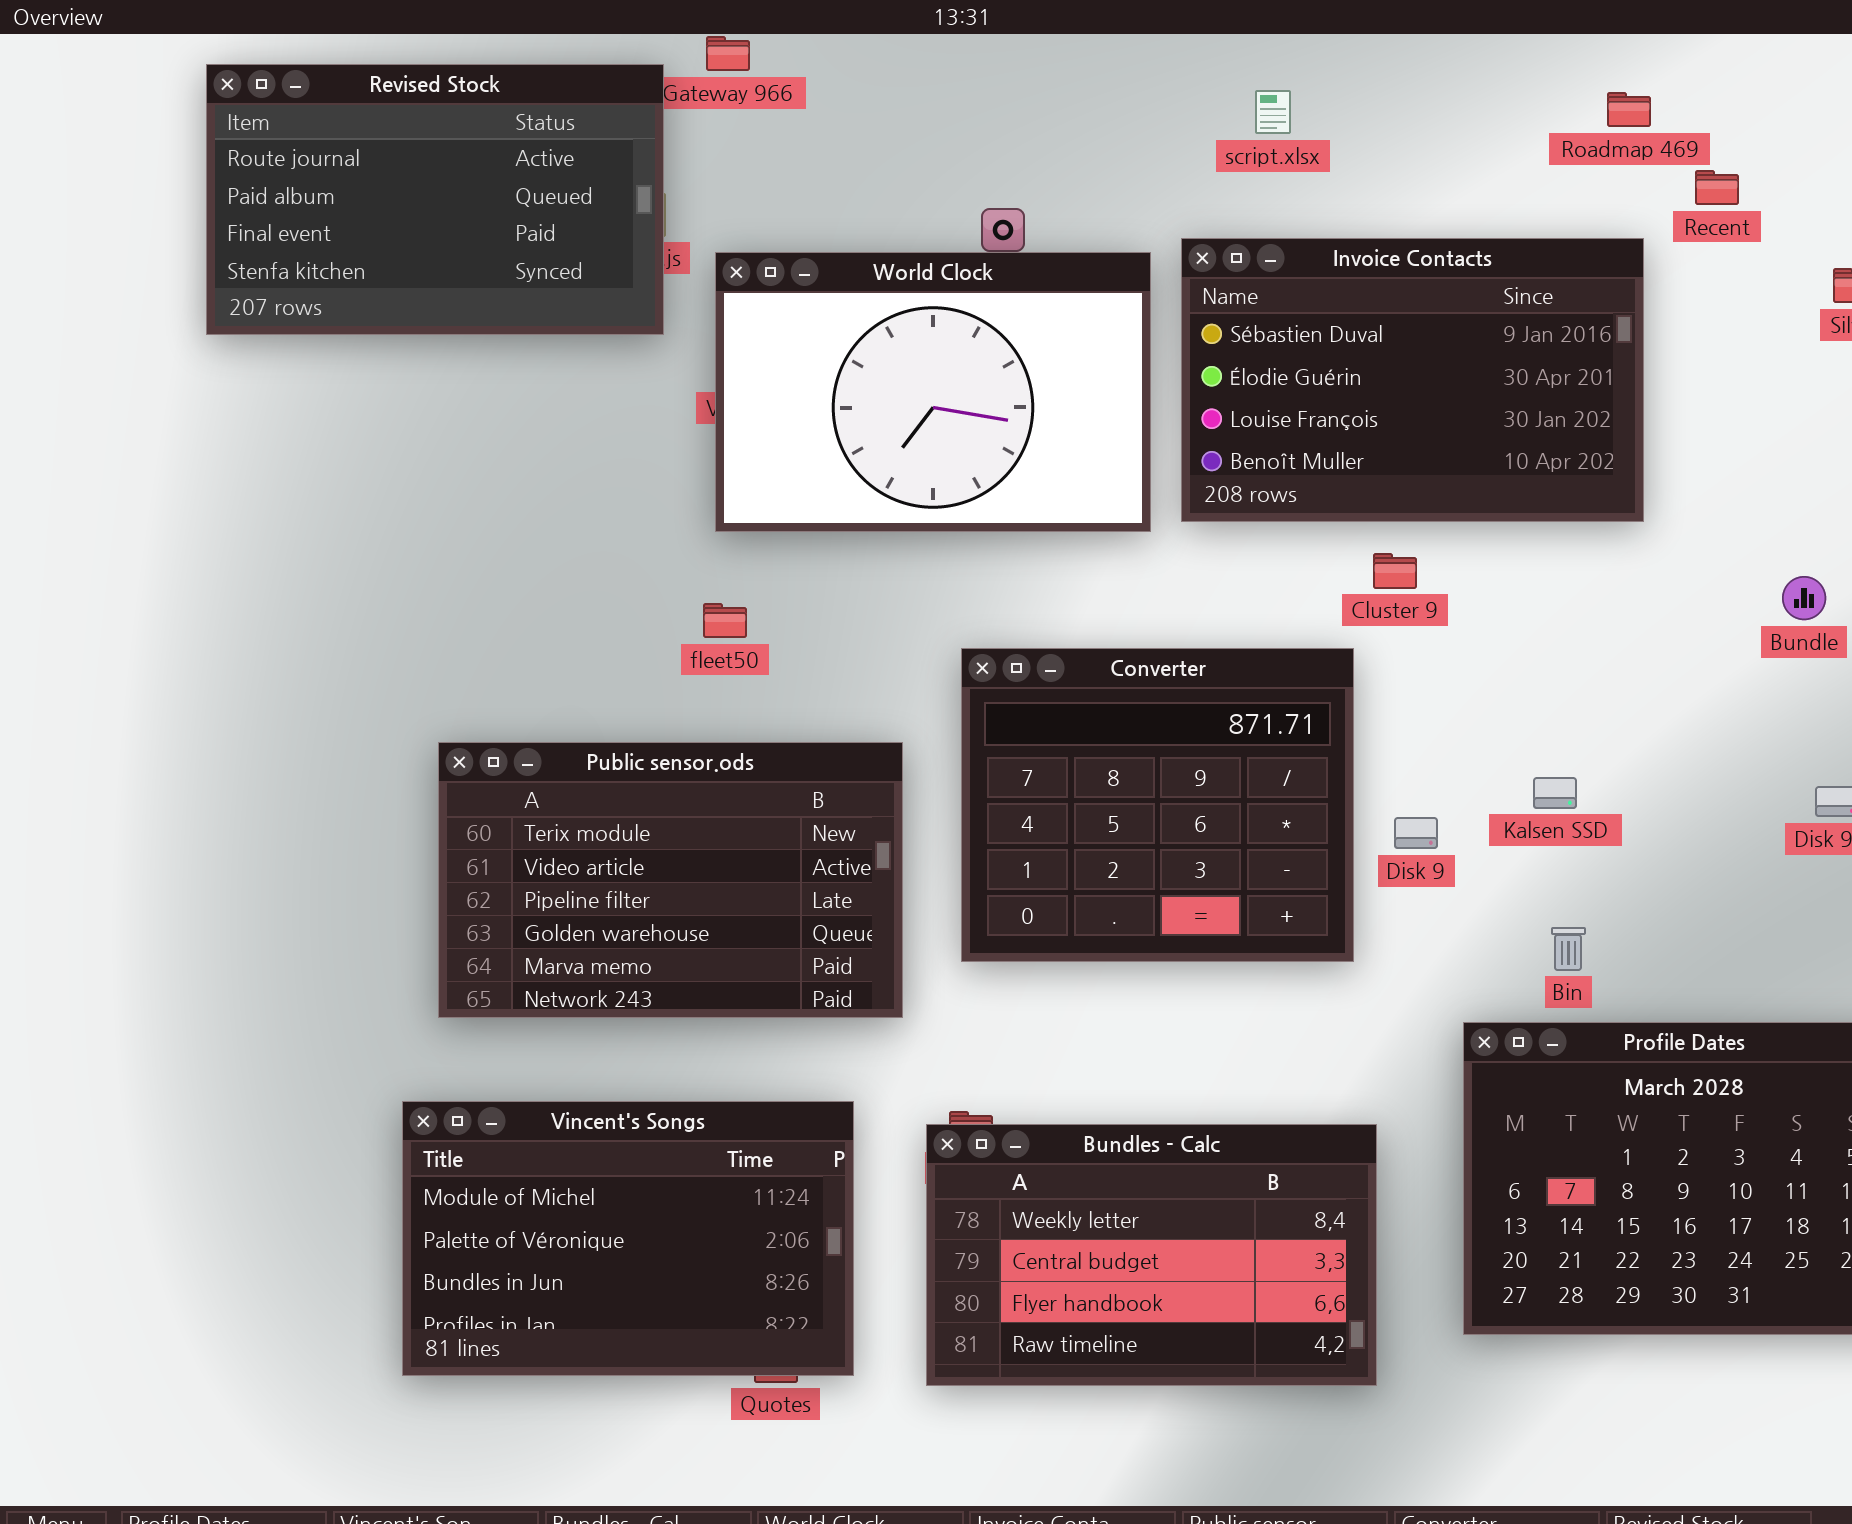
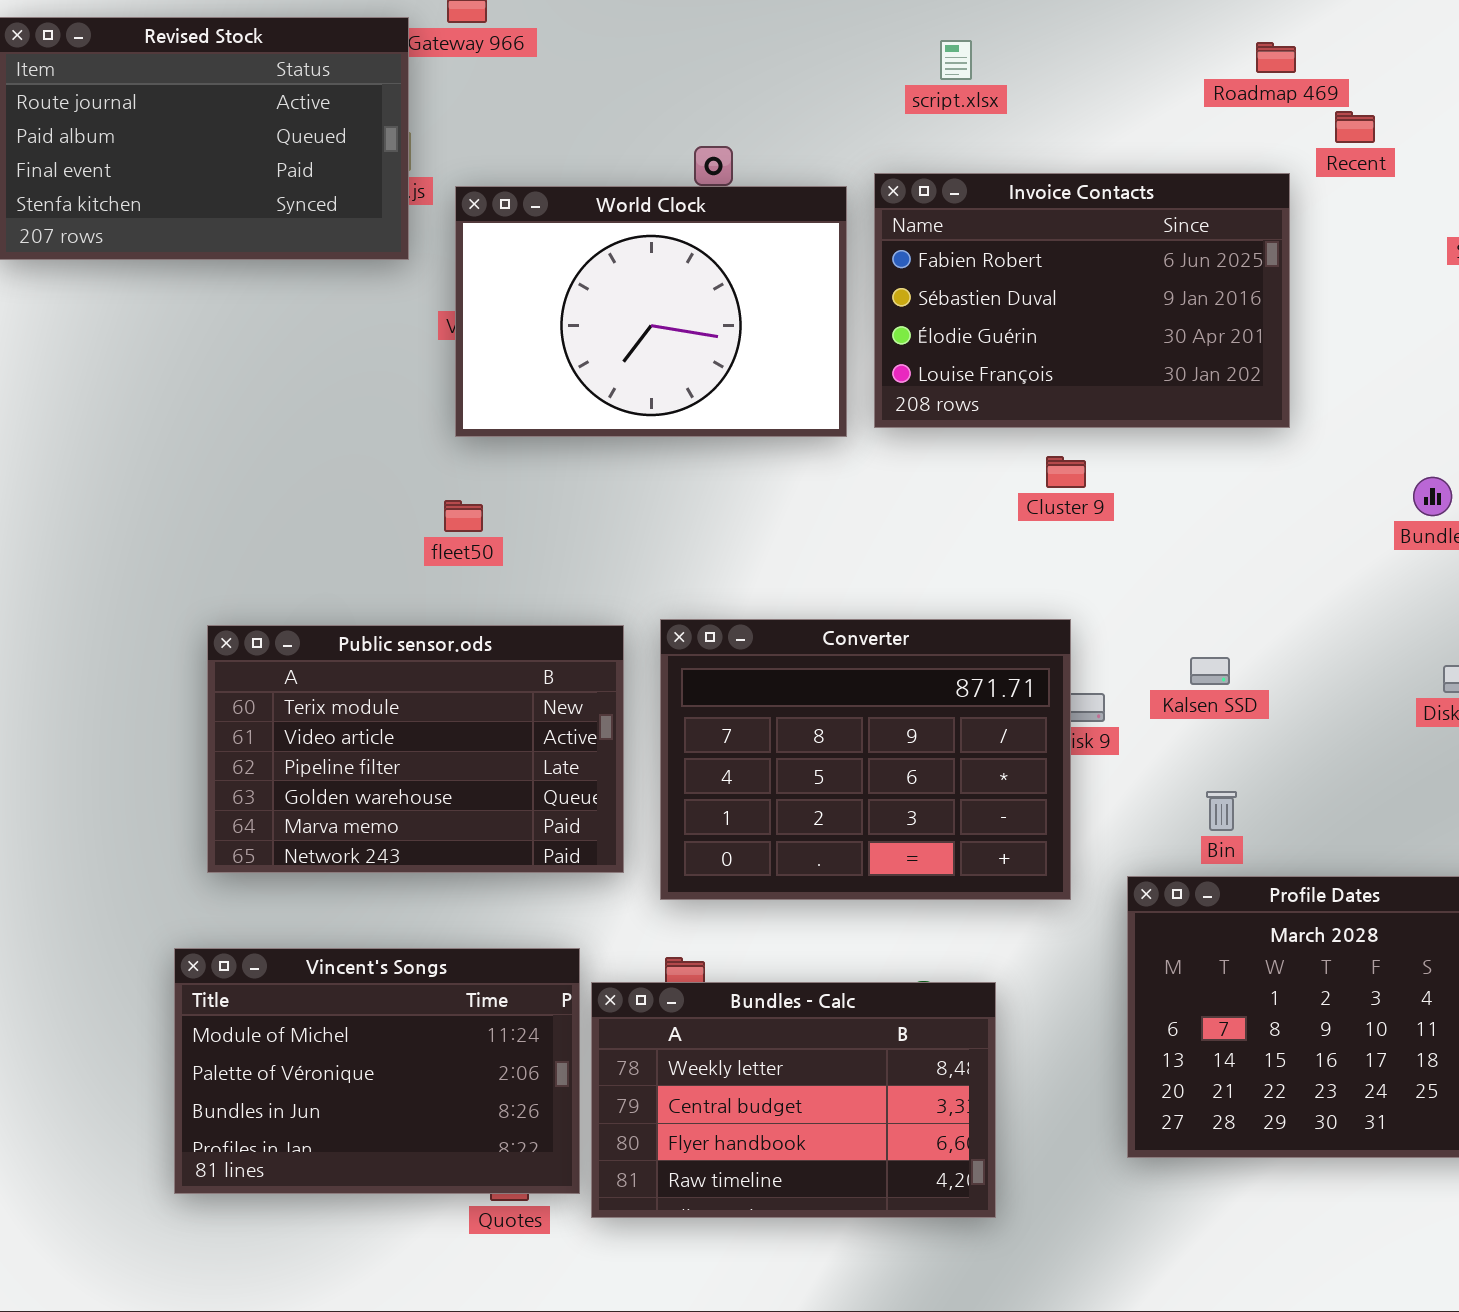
Invoice Contacts: [1181,238,1644,522] -> [874,173,1290,428], scrolled up 1 row
Converter: [961,648,1354,962] -> [660,619,1071,900], moved, resized
Bundles - Calc: [926,1124,1377,1386] -> [591,982,996,1218], moved

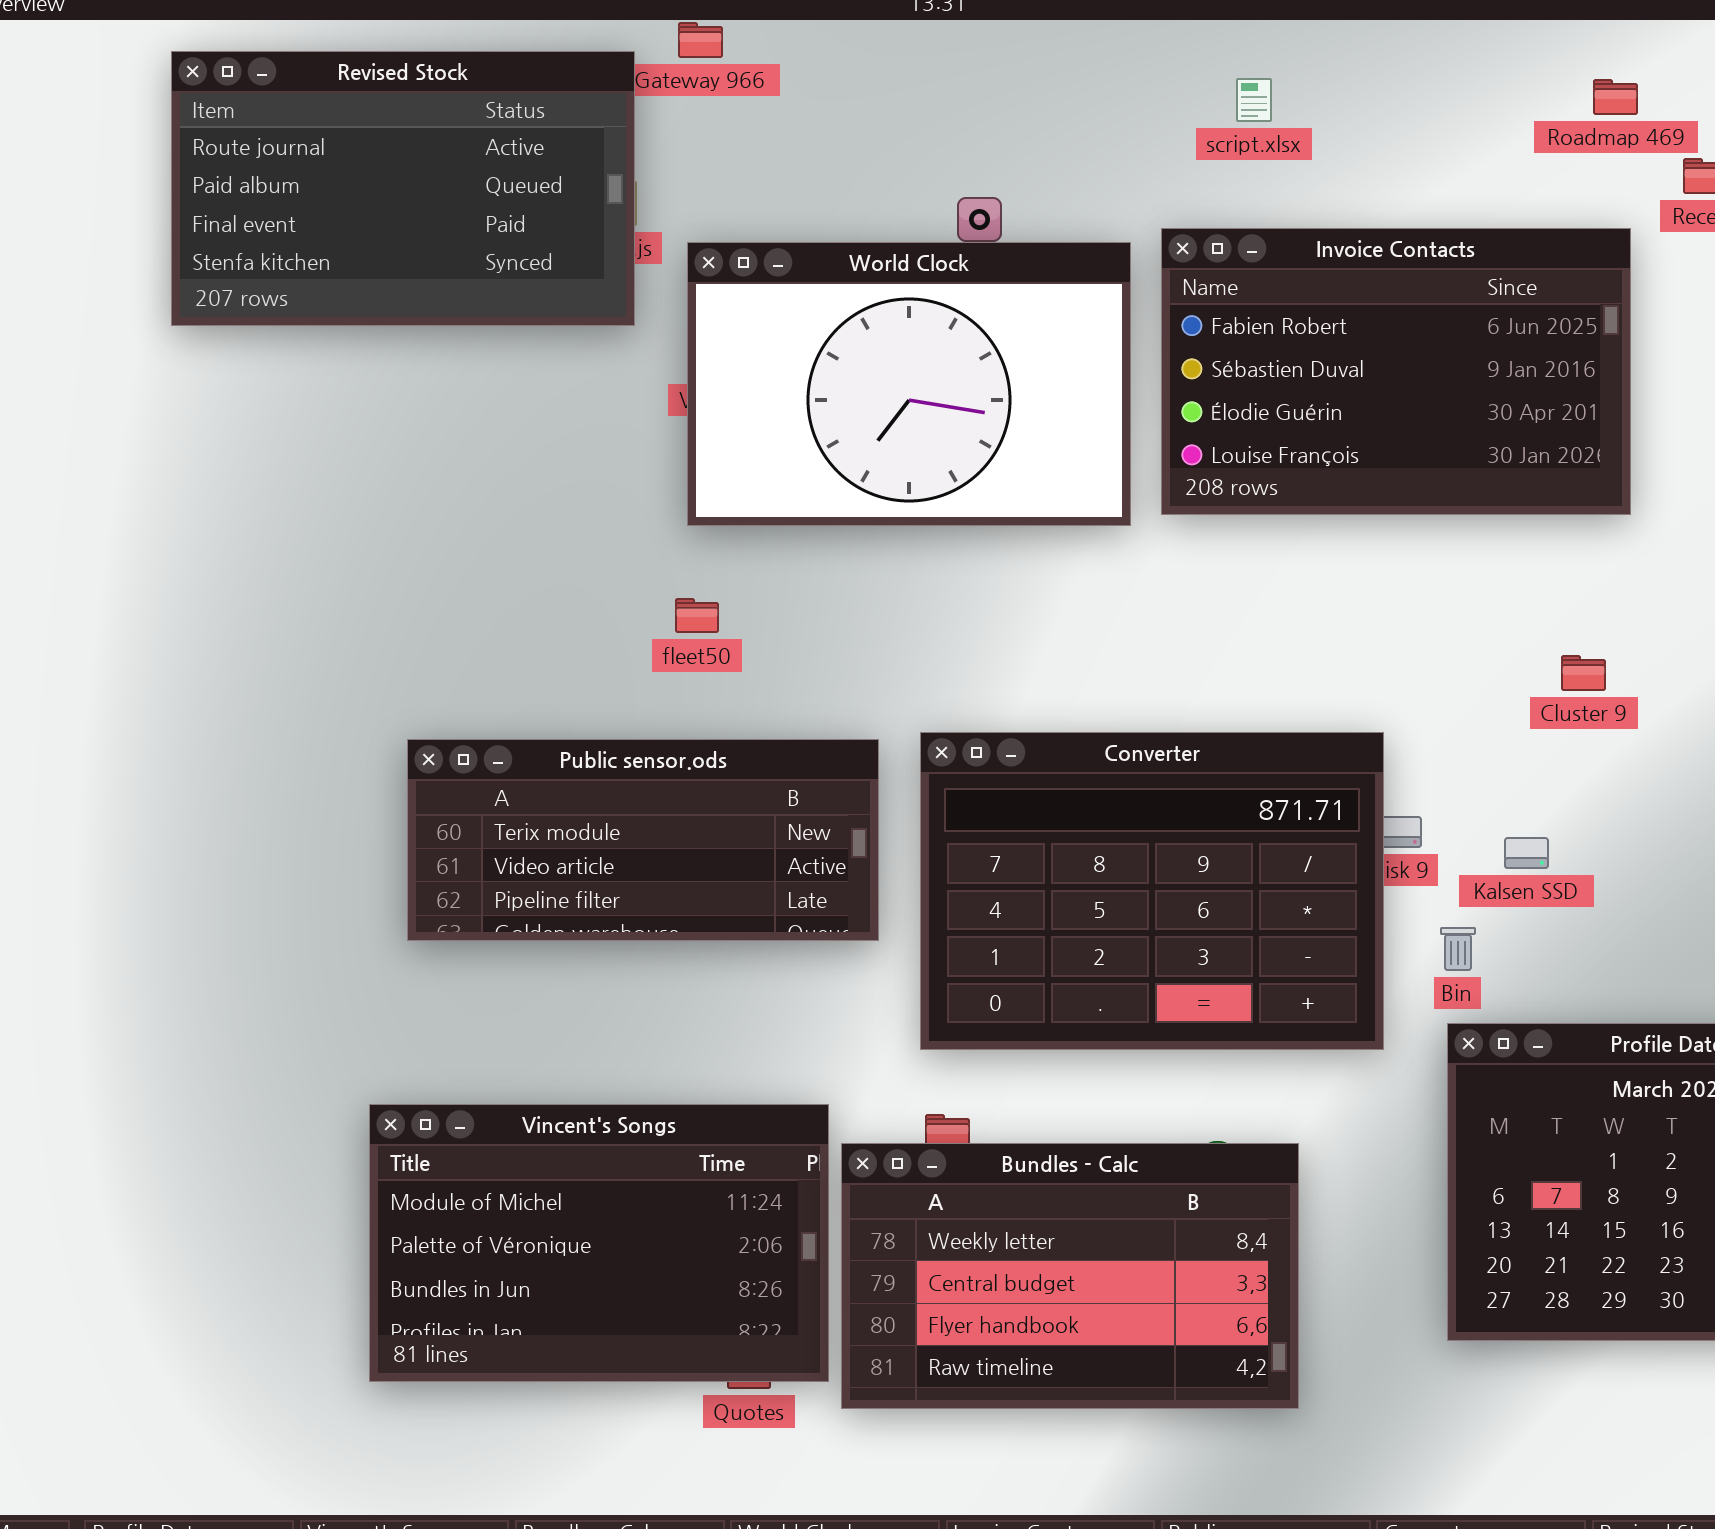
Cluster 9: [1046,456,1086,488] -> [1561,655,1606,691], moved
Public sensor.ods: [207,625,624,873] -> [407,739,879,941], resized
Kalsen SSD: [1190,657,1230,685] -> [1504,837,1549,869], moved
Bin: [1206,791,1237,831] -> [1440,927,1476,971], moved

